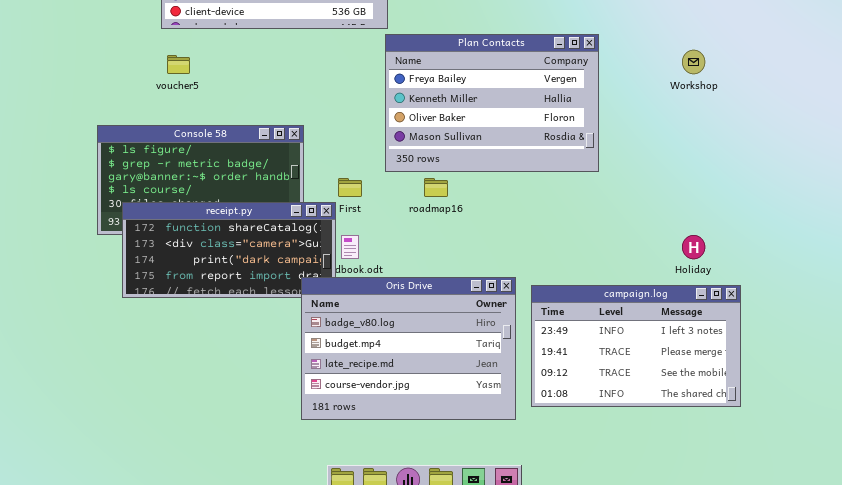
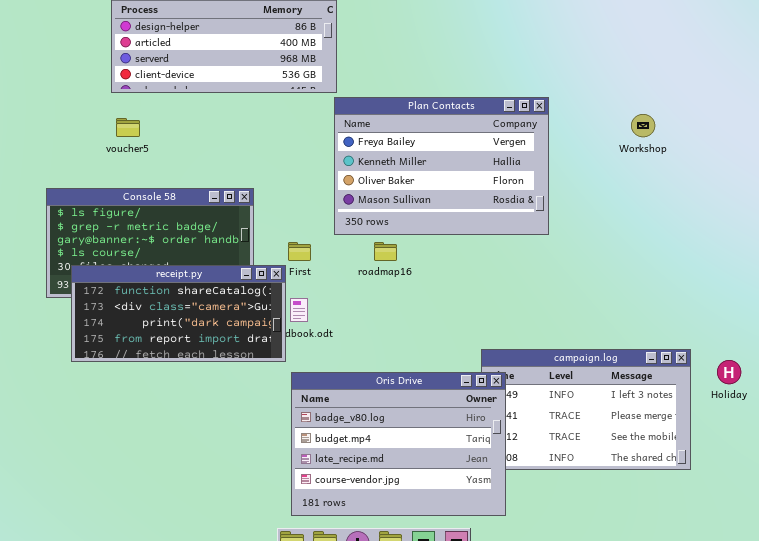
Holiday: [682,235,705,259] -> [717,360,741,384], moved
Oris Drive: [301,277,516,420] -> [291,372,506,516], moved

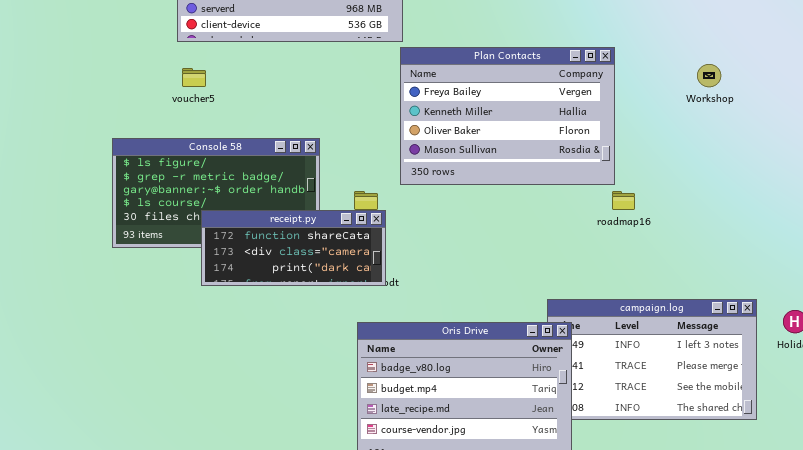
roadmap16: [374,242,397,261] -> [612,191,635,210], moved
receipt.py: [71,265,286,362] -> [201,210,386,286], moved, resized

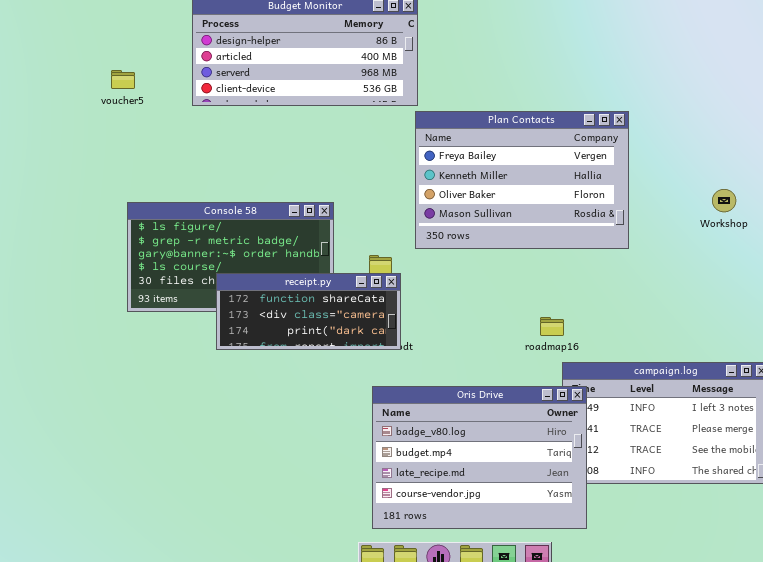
Workshop: [697,64,721,87] -> [712,189,736,212], moved
voucher5: [182,68,206,87] -> [111,70,135,89], moved
roadmap16: [612,191,635,210] -> [540,317,564,336], moved

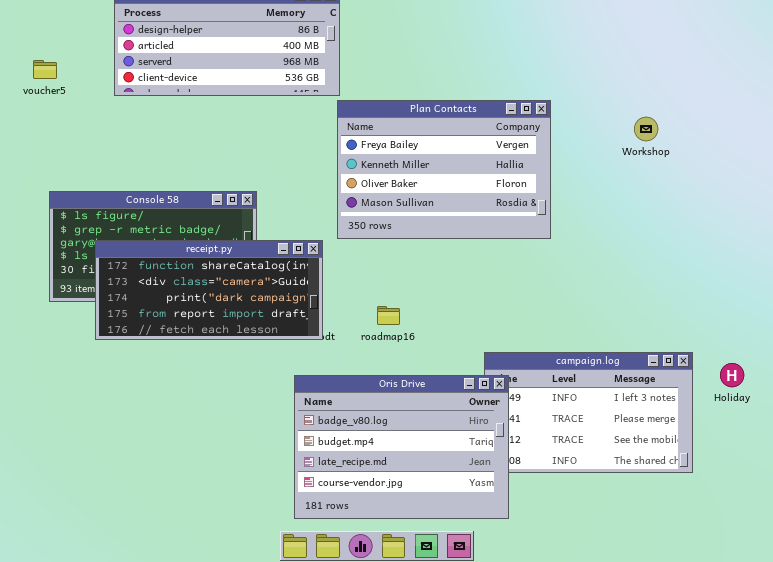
Workshop: [712,189,736,212] -> [634,117,658,141], moved
receipt.py: [216,273,401,350] -> [95,240,323,340], resized
roadmap16: [540,317,564,336] -> [377,306,400,325], moved

